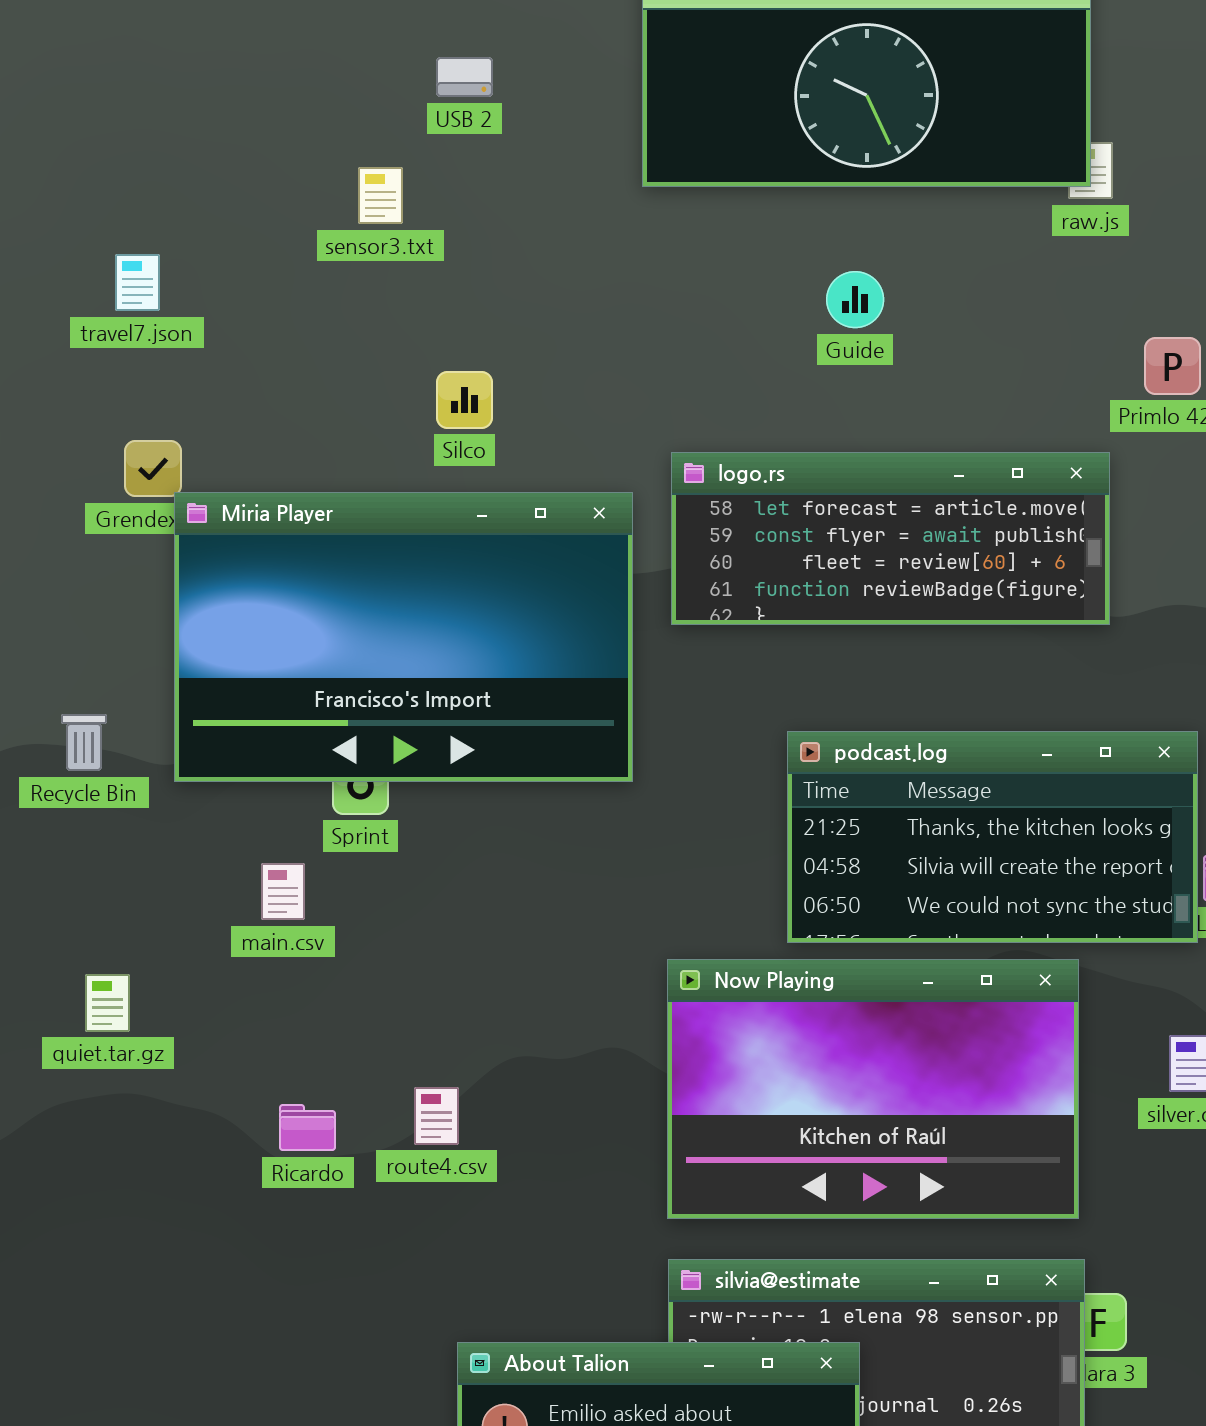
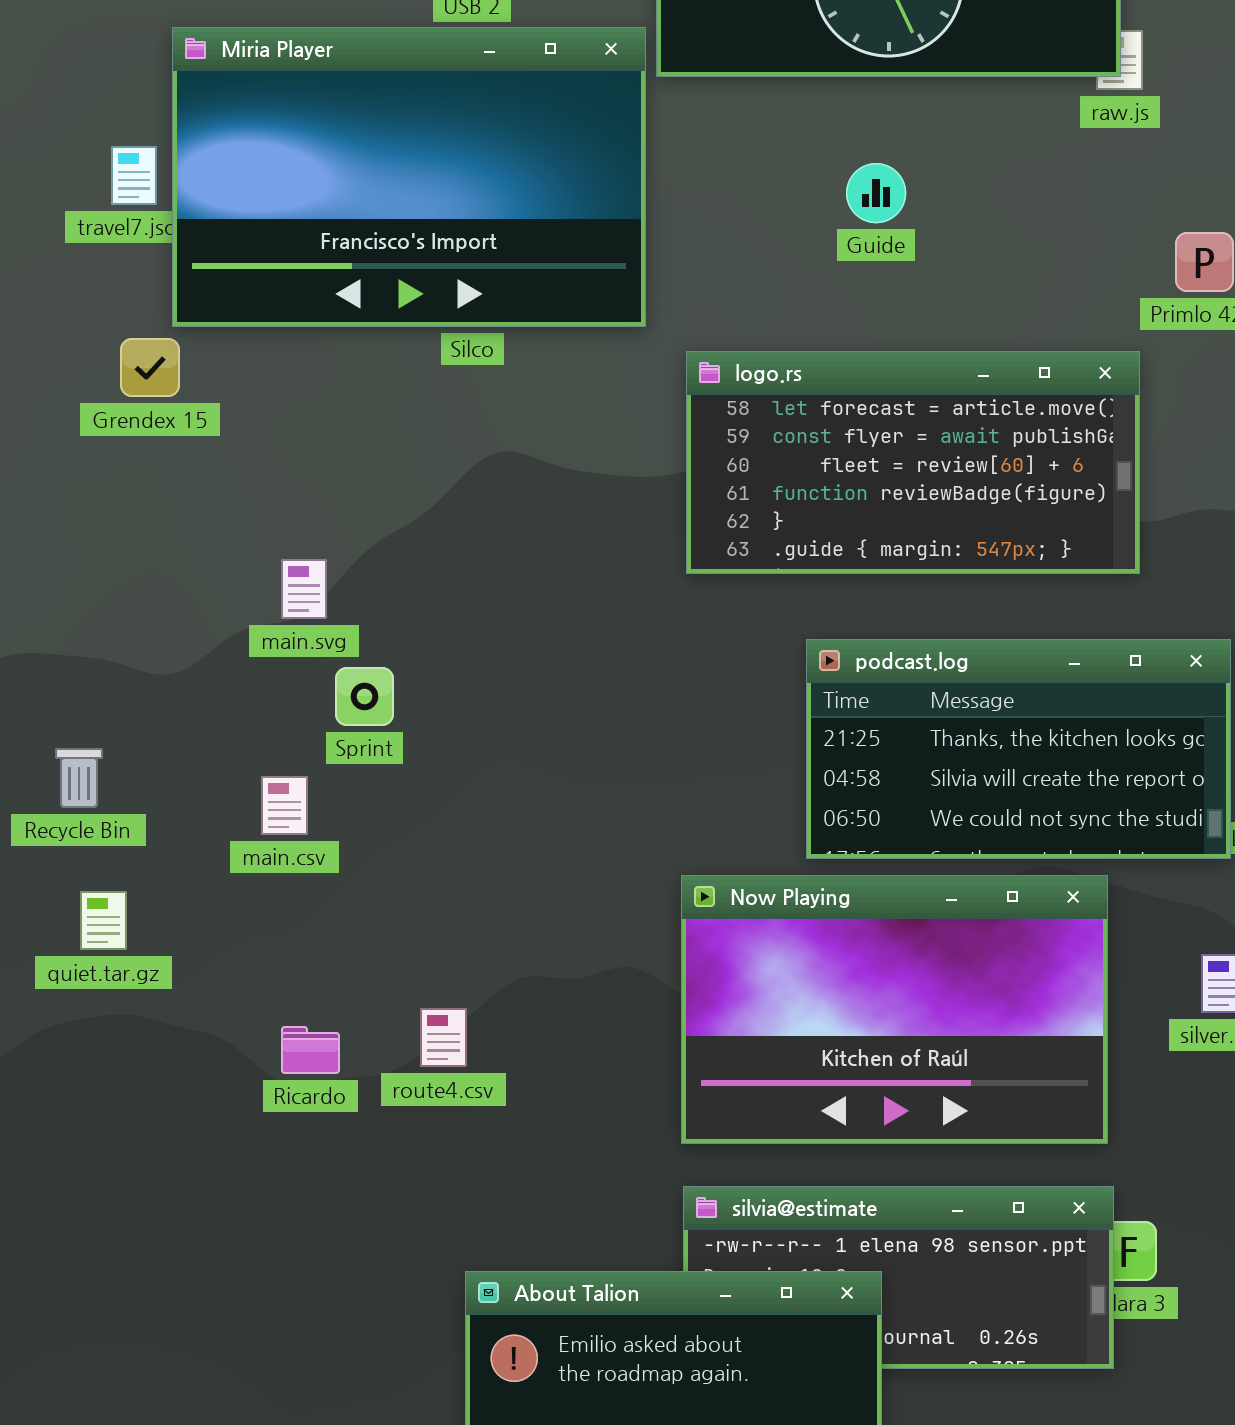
logo.rs: [671,452,1110,625] -> [686,351,1140,574], resized
Miria Player: [174,492,633,782] -> [172,27,646,327], moved
Recycle Bin: [61,714,107,771] -> [55,748,103,808], moved

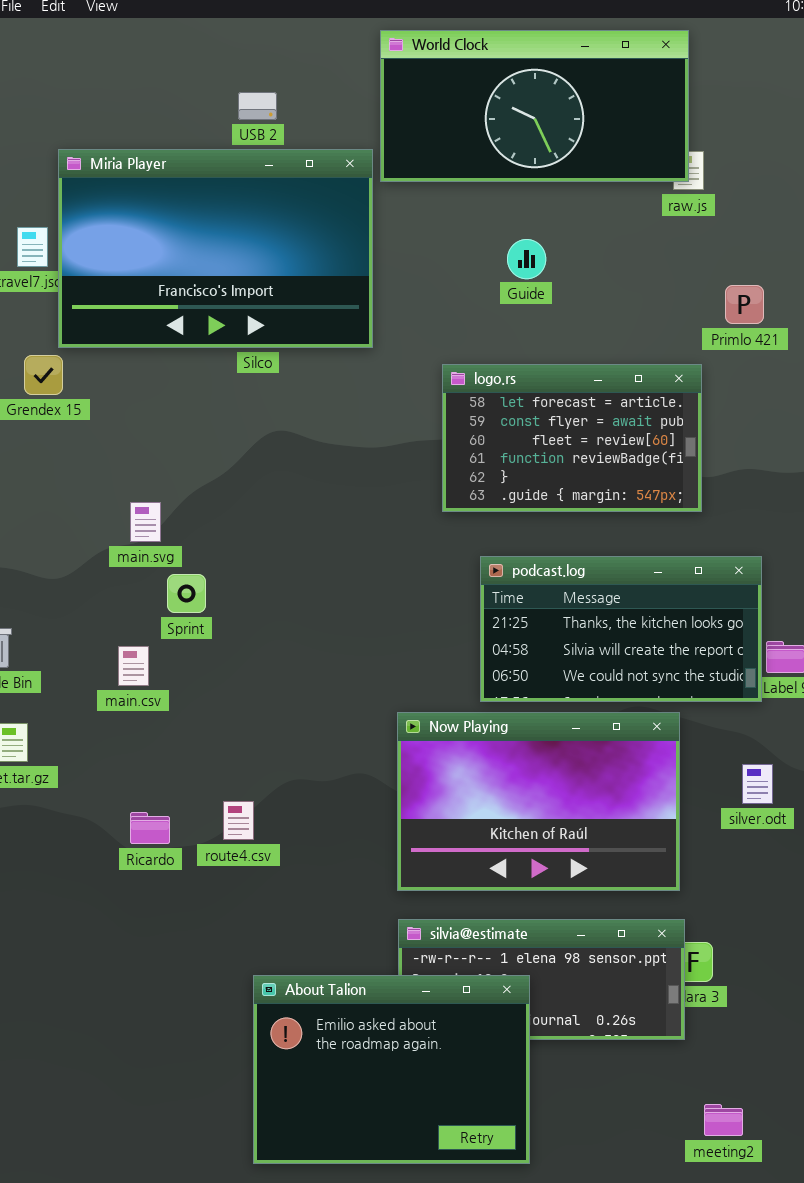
logo.rs: [686,351,1140,574] -> [442,364,702,512], resized

